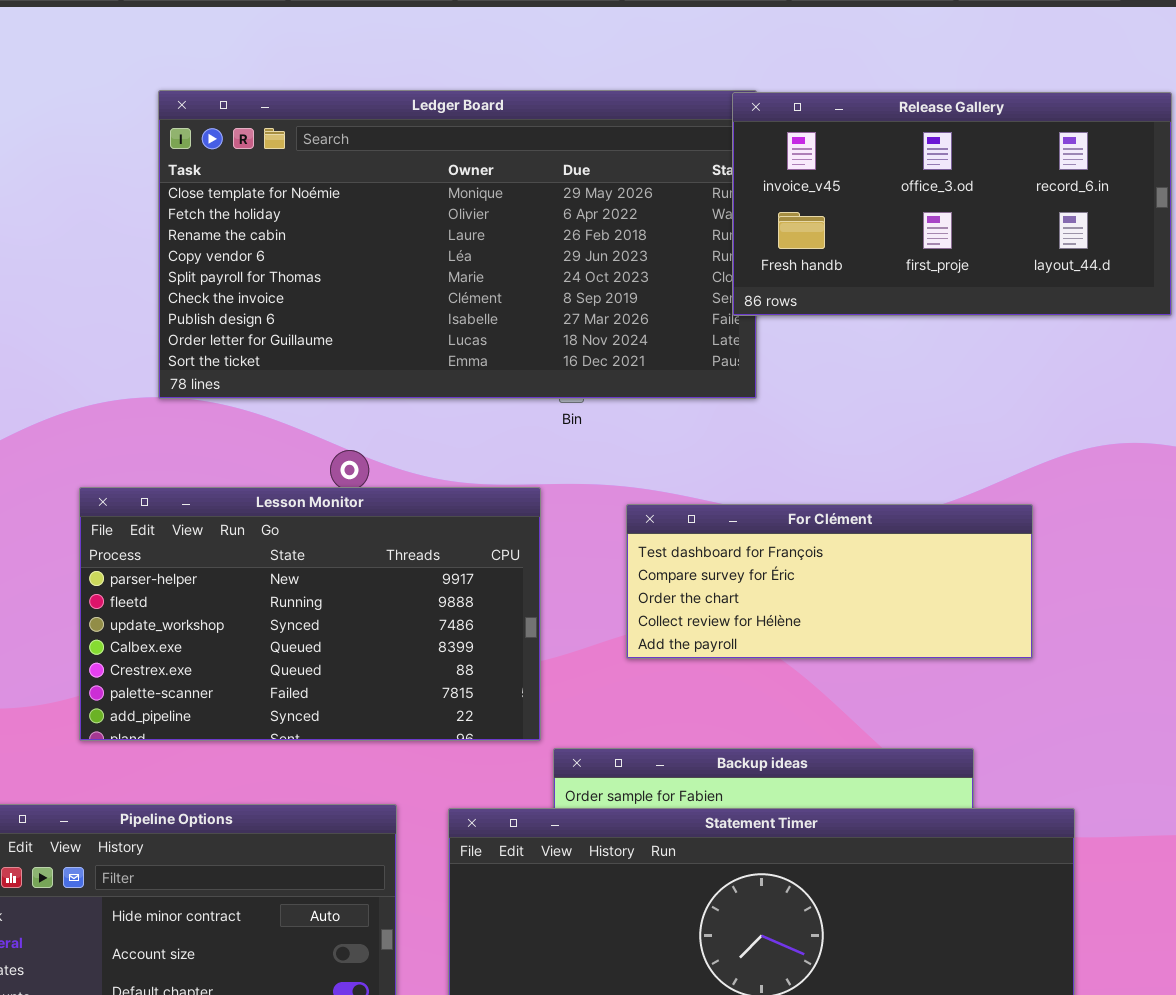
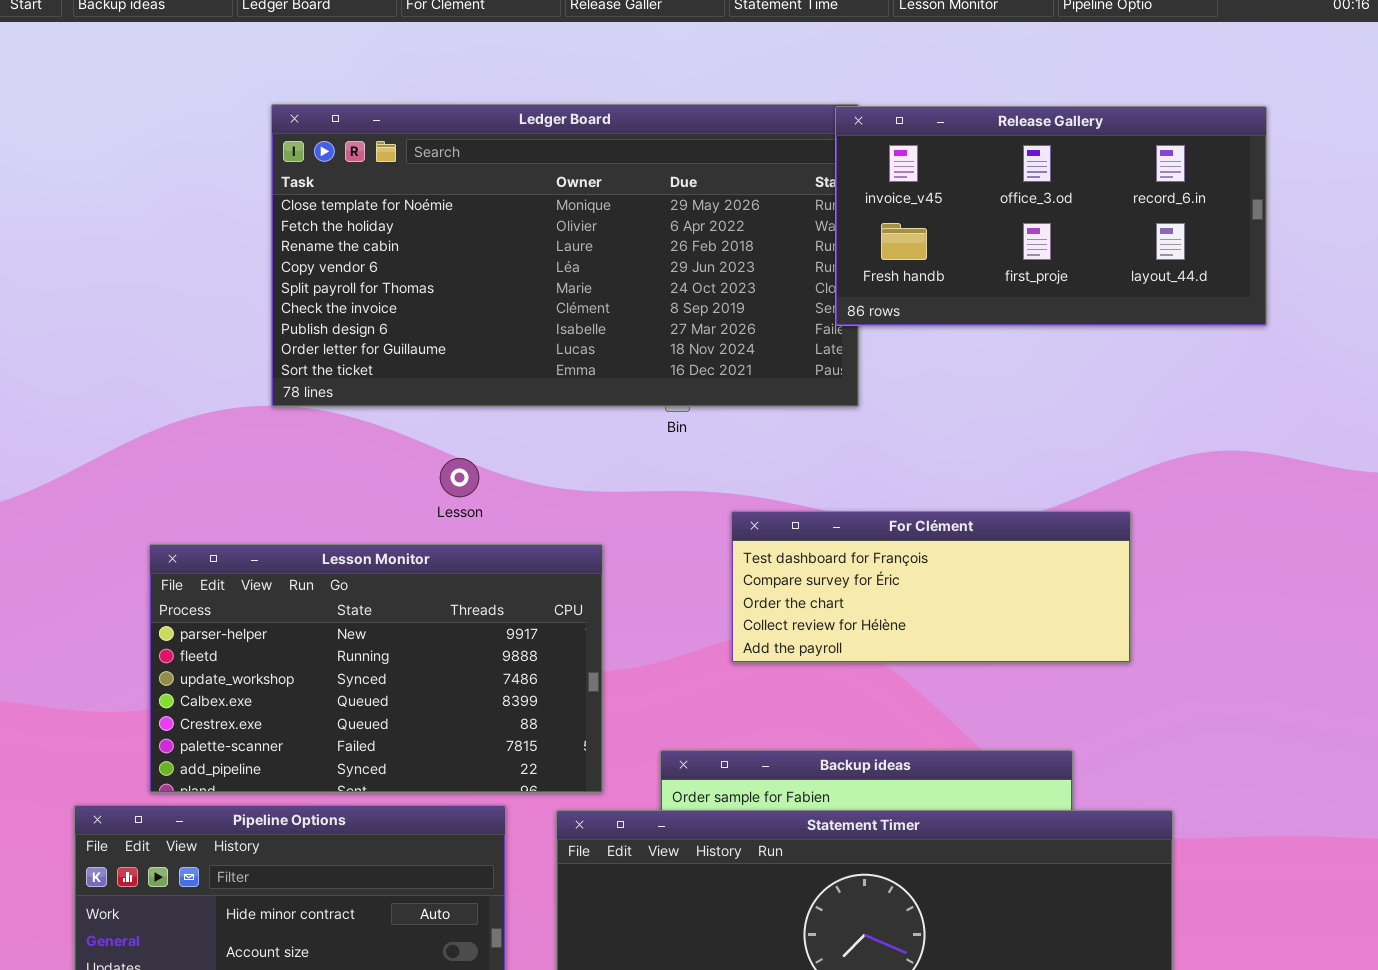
Lesson Monitor: [79,487,541,741] -> [149,544,603,793], moved

